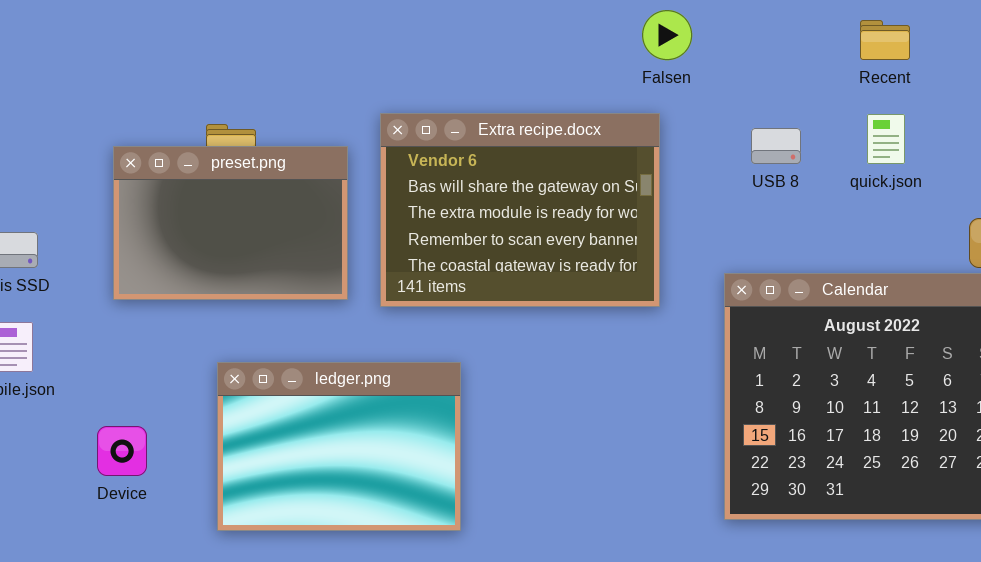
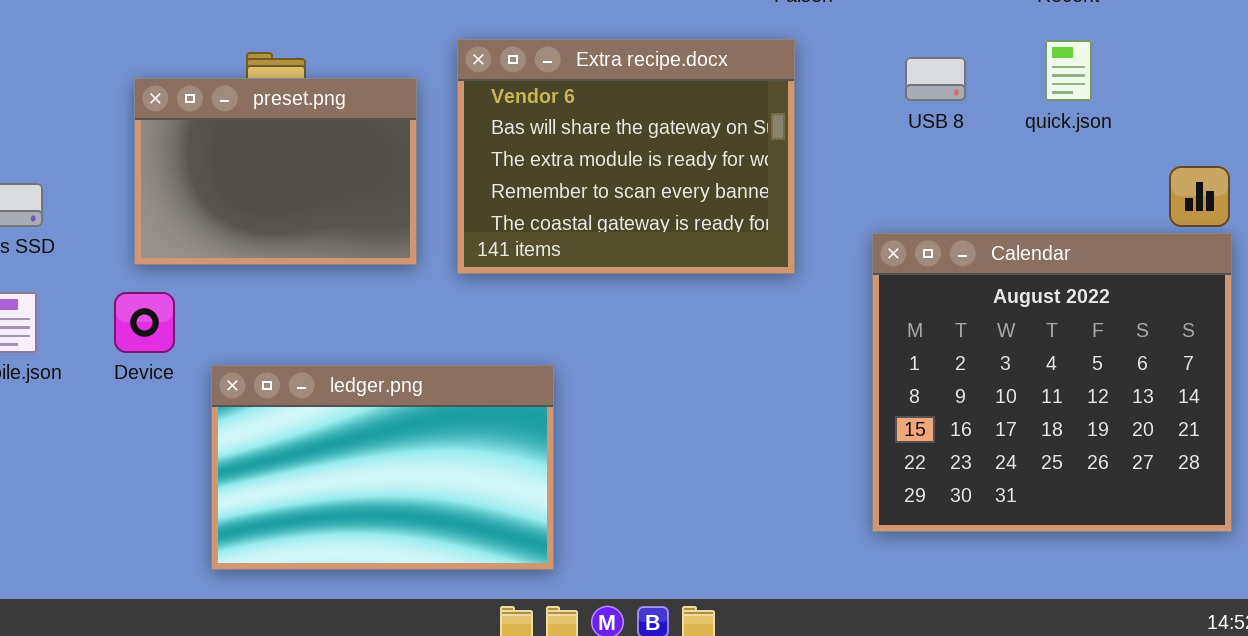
ledger.png: [217,362,461,531] -> [211,365,554,570], moved, resized
Device: [97,426,147,476] -> [114,292,175,353], moved

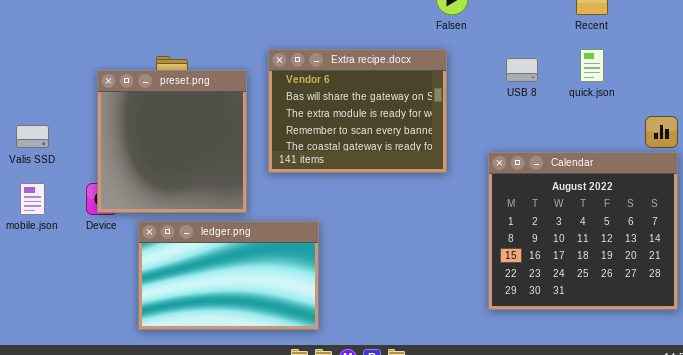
preset.png: [134,78,417,265] -> [97,70,247,213], resized

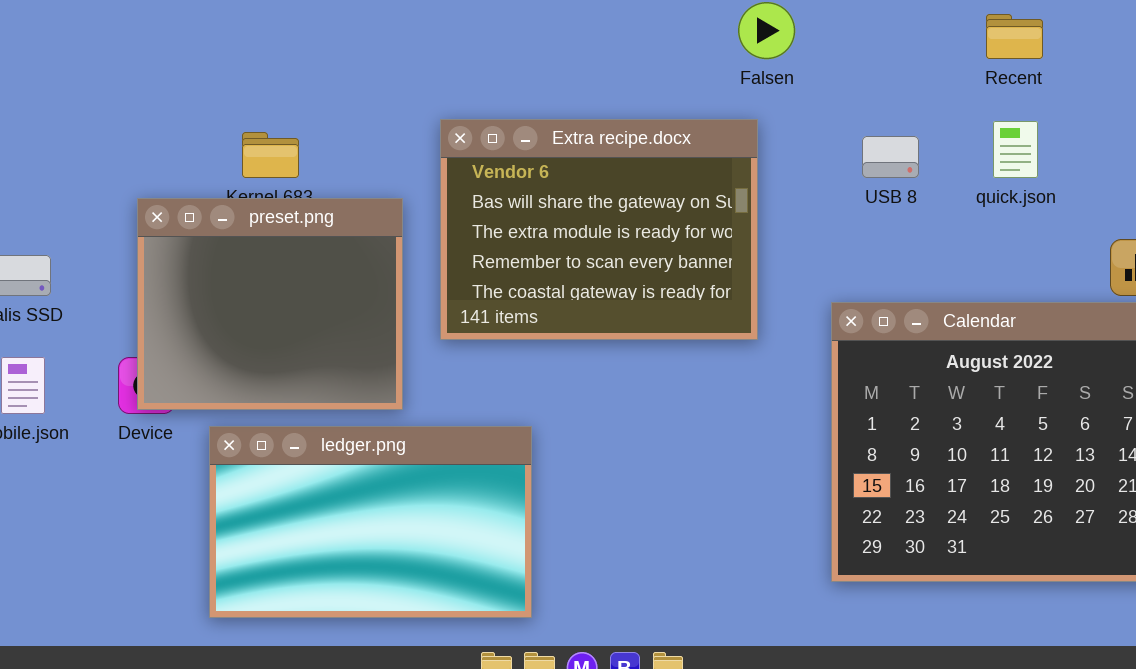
preset.png: [97,70,247,213] -> [137,198,403,410], resized

